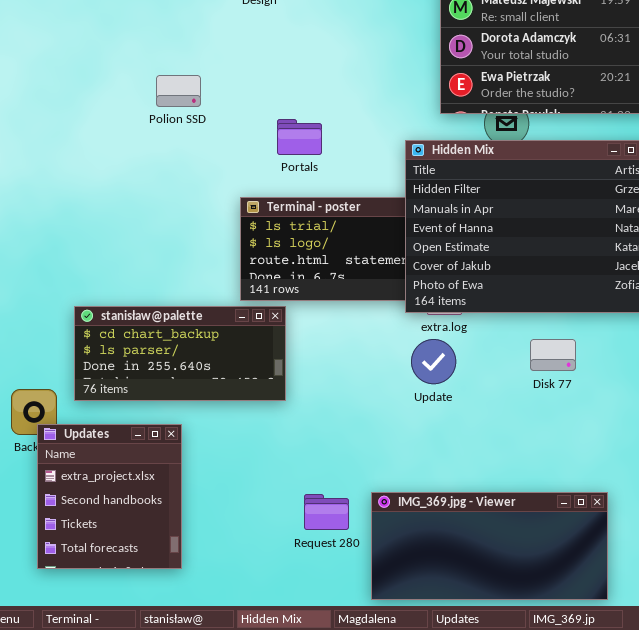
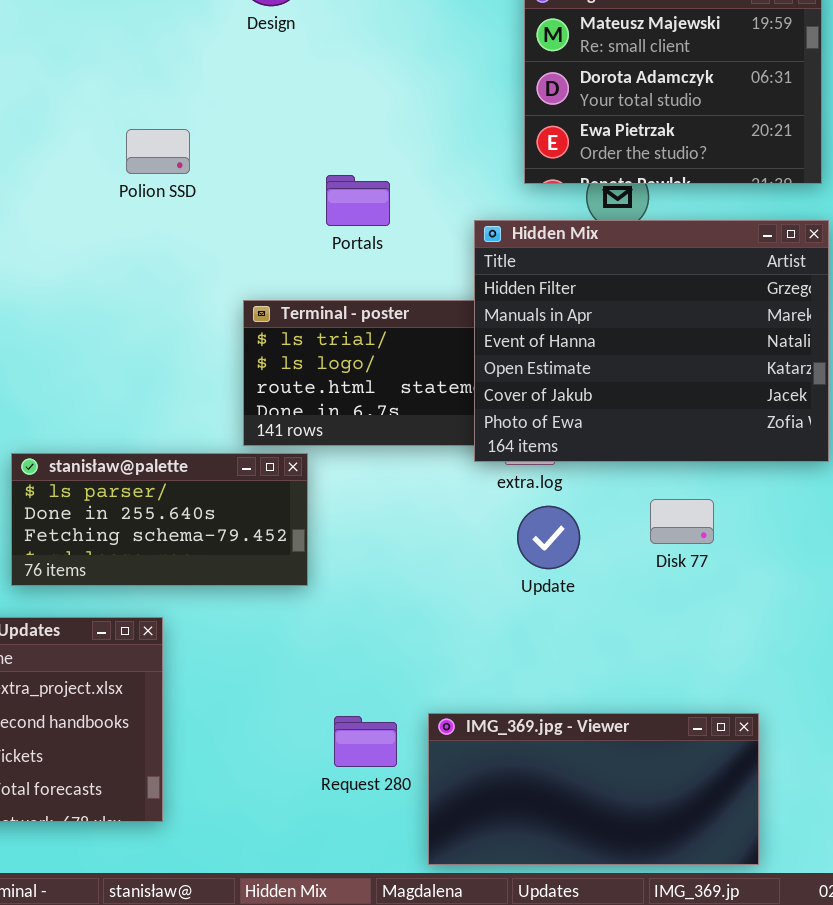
Portals: [277,119,322,155] -> [326,175,390,226], moved
stanisław@palette: [74,306,286,401] -> [11,453,308,586], scrolled down 1 row
Update: [411,339,456,384] -> [517,506,580,569], moved

